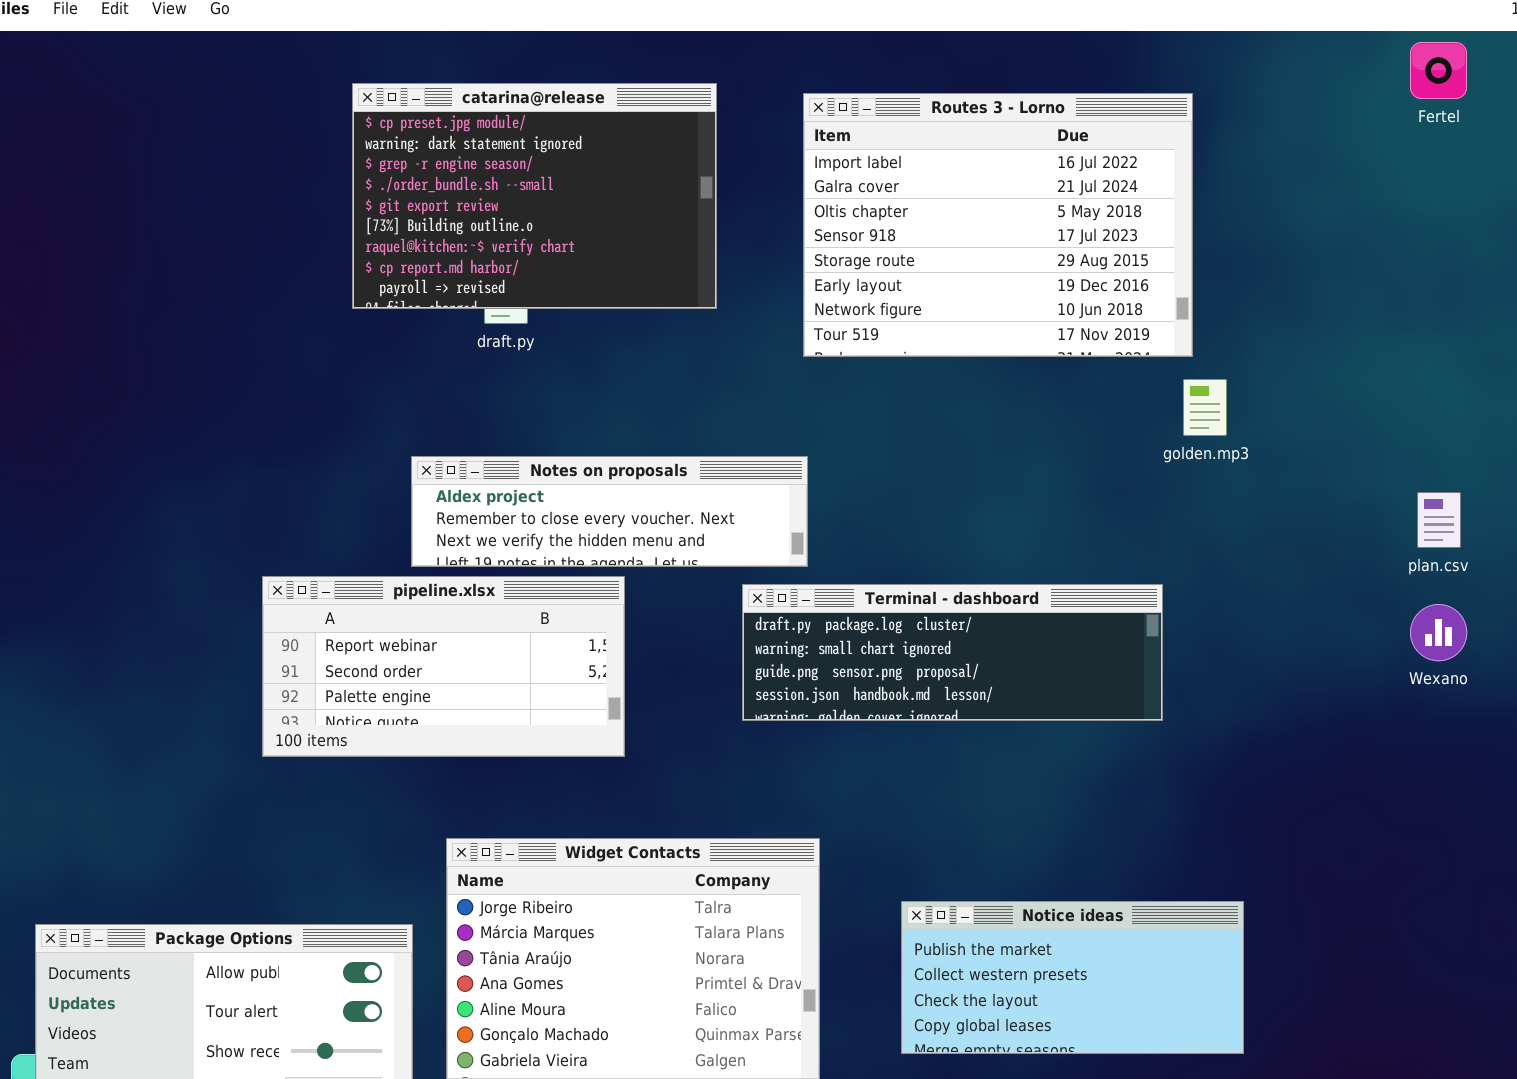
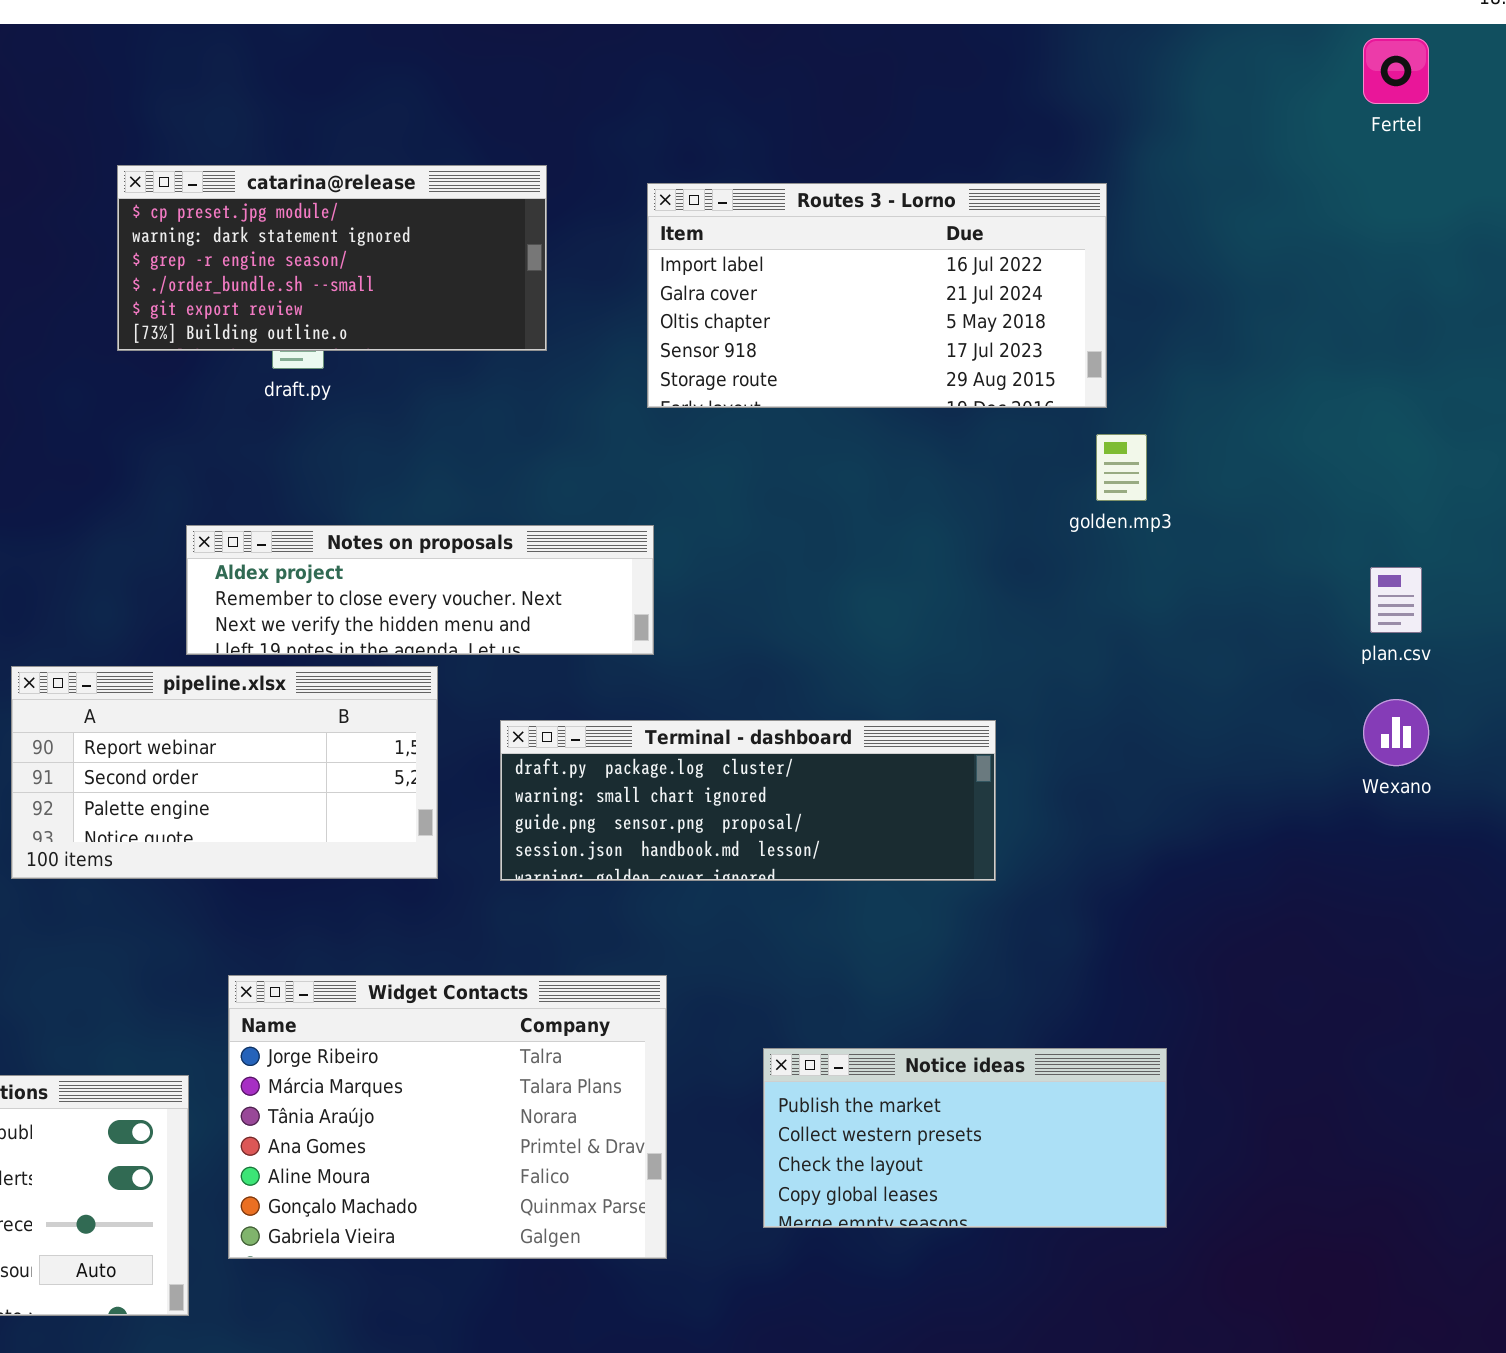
catarina@release: [352,83,717,309] -> [117,165,547,351], resized
Routes 3 - Lorno: [803,93,1193,357] -> [647,183,1107,408], resized
Terminal - dashboard: [742,584,1163,721] -> [500,720,996,881], moved

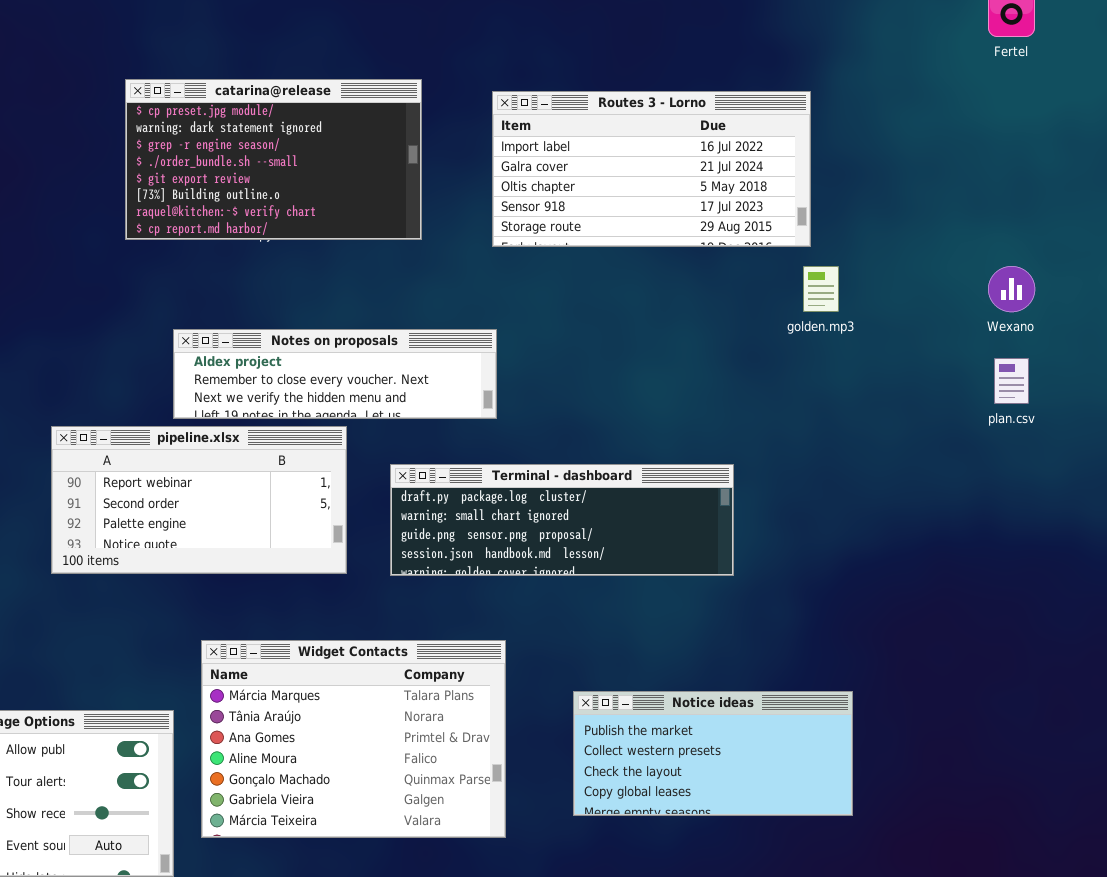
catarina@release: [117,165,547,351] -> [125,79,422,240], resized
Wexano: [1363,699,1429,766] -> [988,266,1035,312], moved
Widget Contacts: [228,975,667,1259] -> [201,640,506,838], scrolled down 1 row

